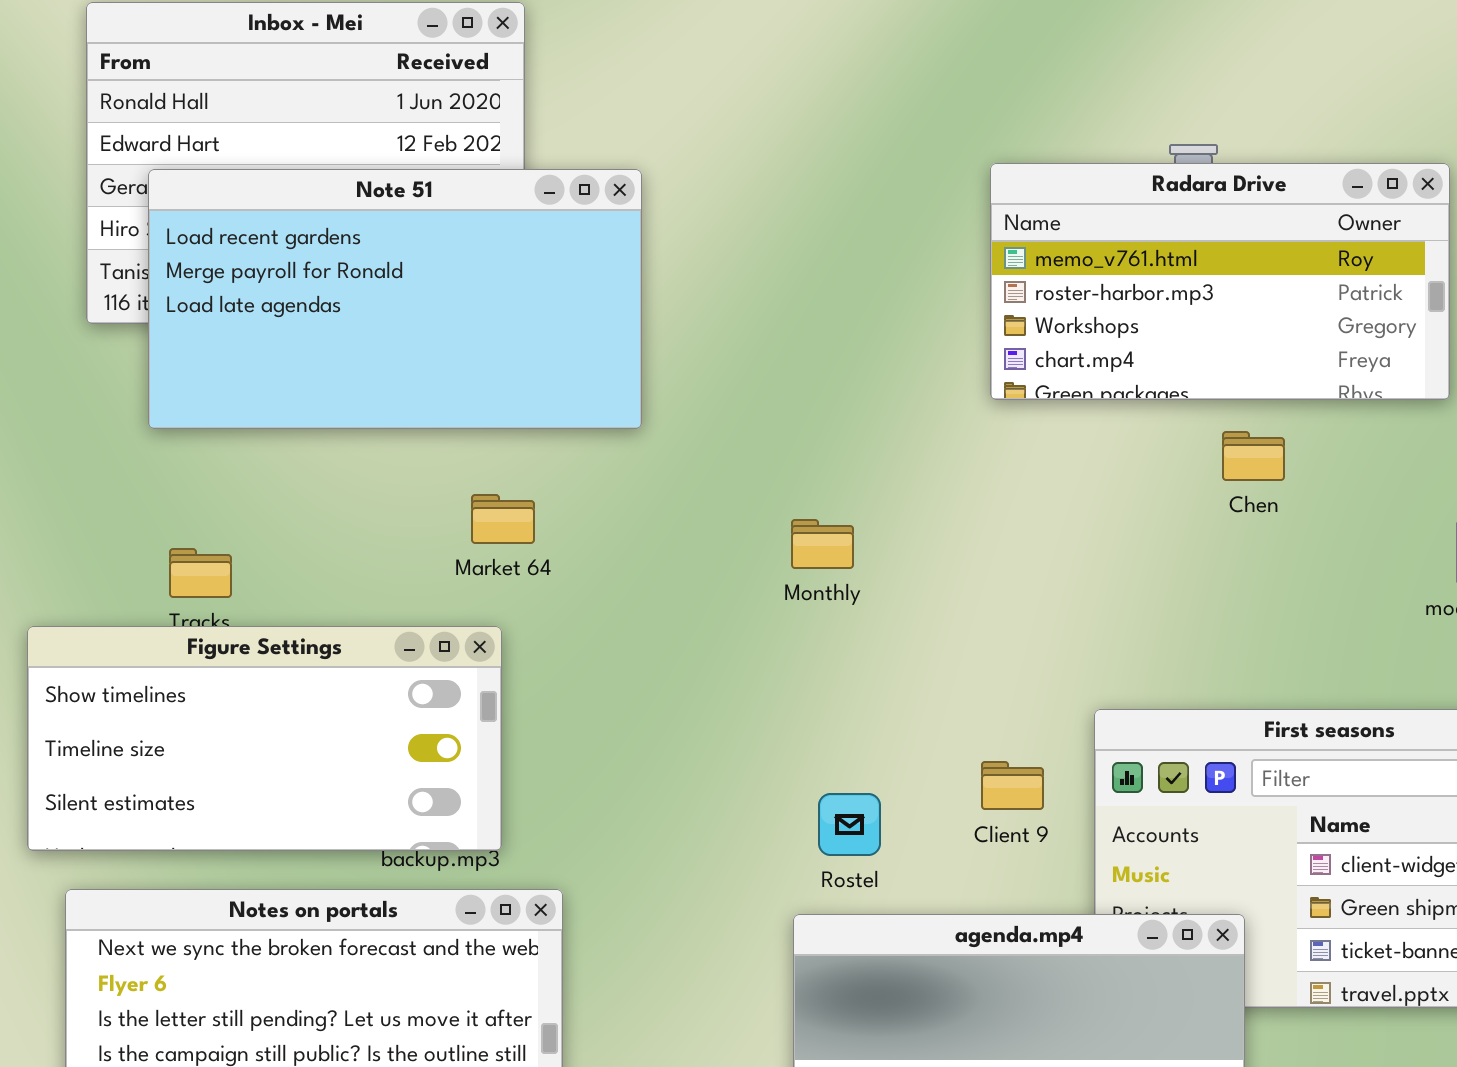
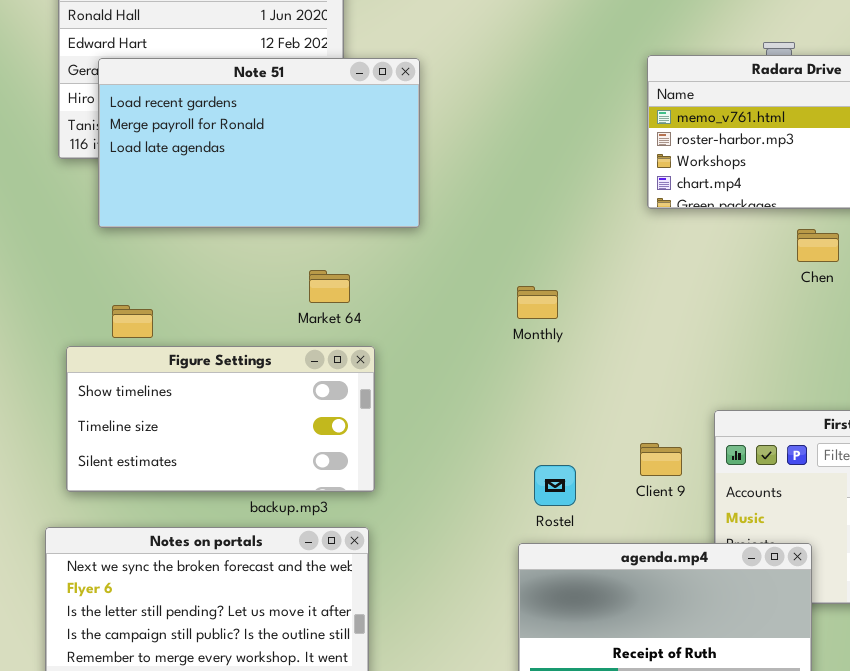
Figure Settings: [27,626,502,851] -> [66,346,375,492], moved

